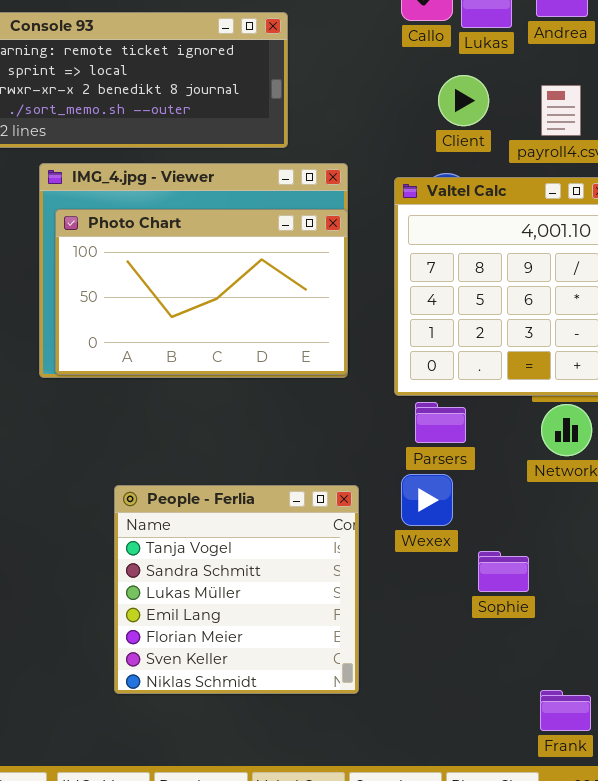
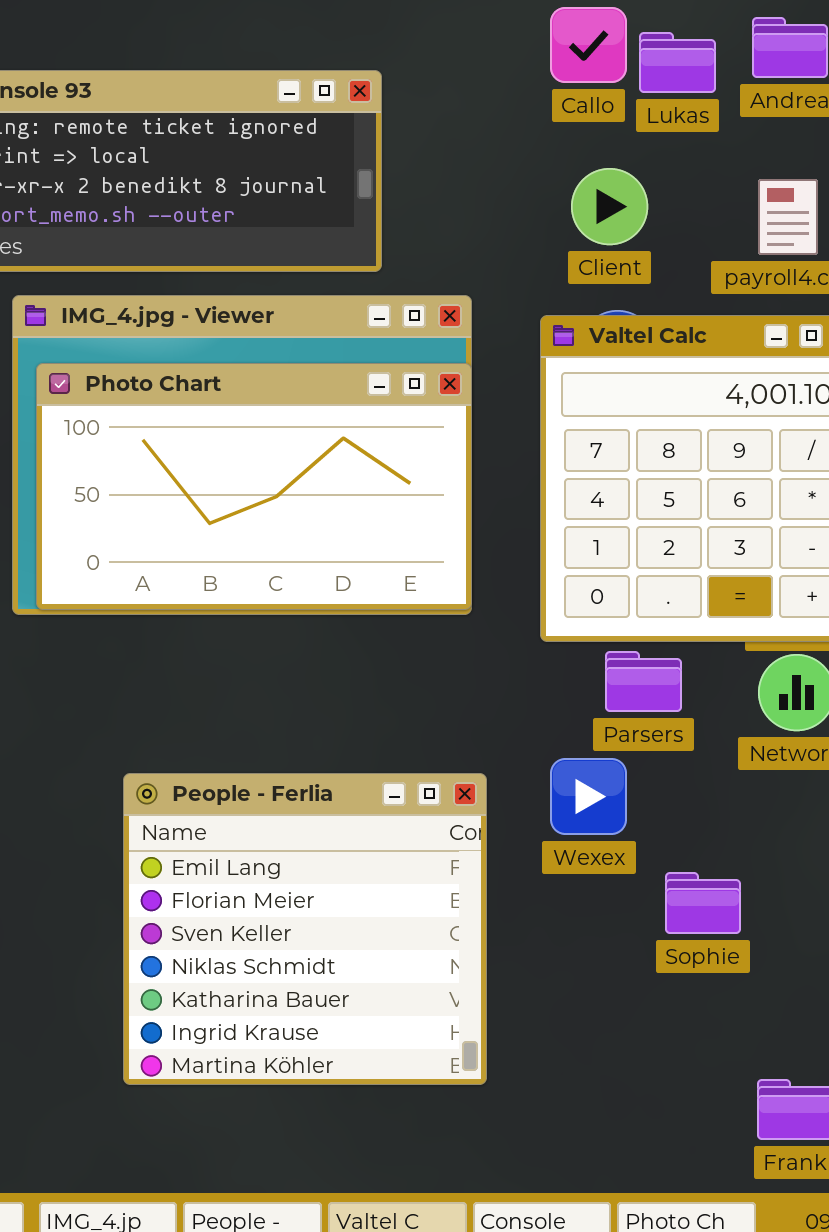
Client: [438,75,489,126] -> [571,168,648,245], moved
Parsers: [415,402,466,443] -> [605,651,682,712], moved
People - Ferlia: [114,485,359,694] -> [123,773,487,1085], scrolled down 3 rows

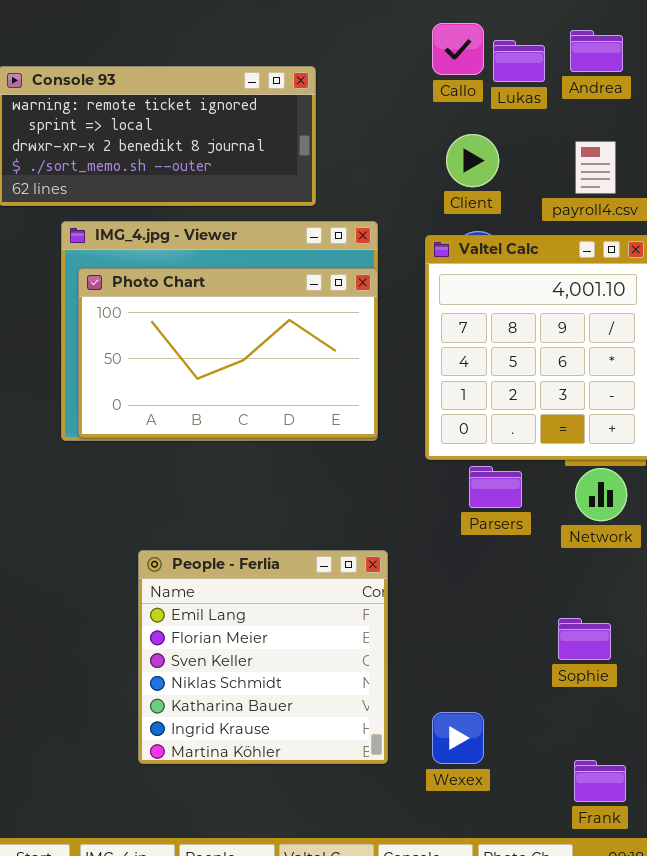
Wexex: [550,758,627,835] -> [432,712,484,764], moved
Sophie: [665,872,741,934] -> [558,618,611,660], moved

